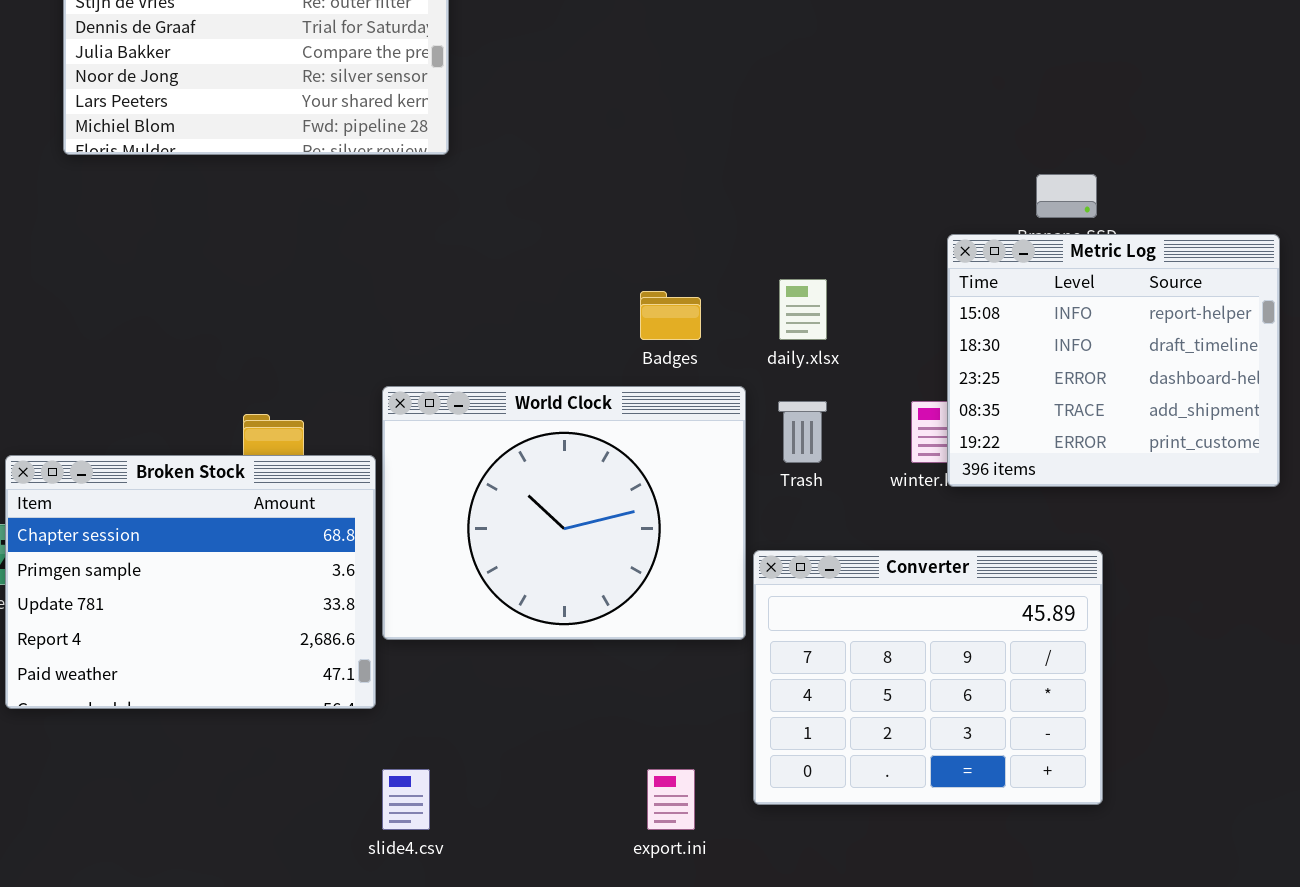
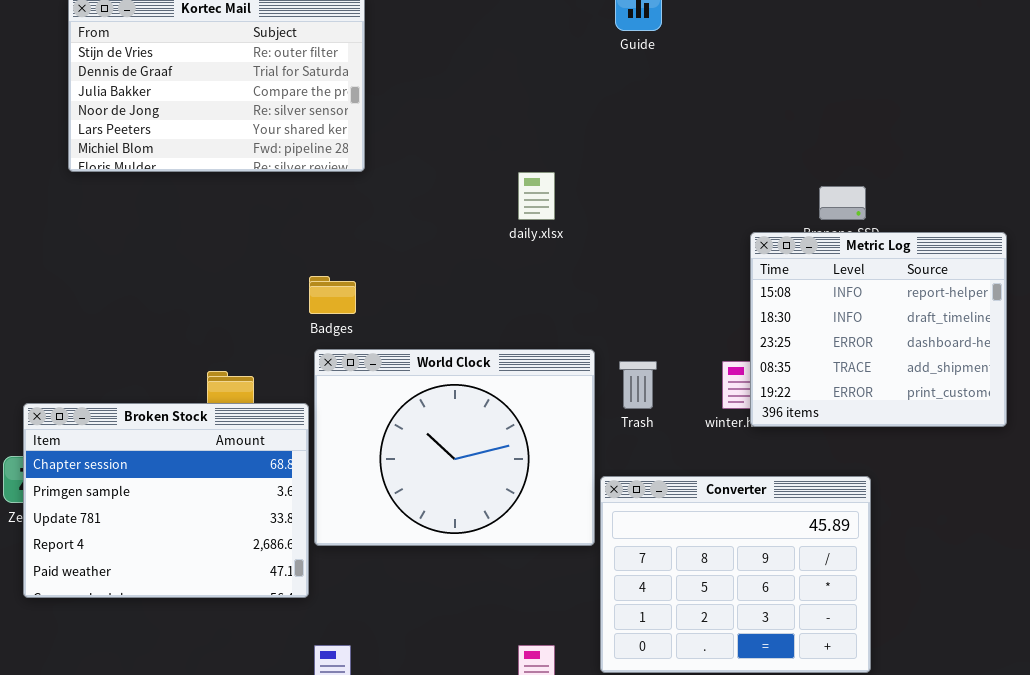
daily.xlsx: [779,279,827,340] -> [518,172,555,220], moved
Badges: [640,291,701,340] -> [309,276,356,314], moved

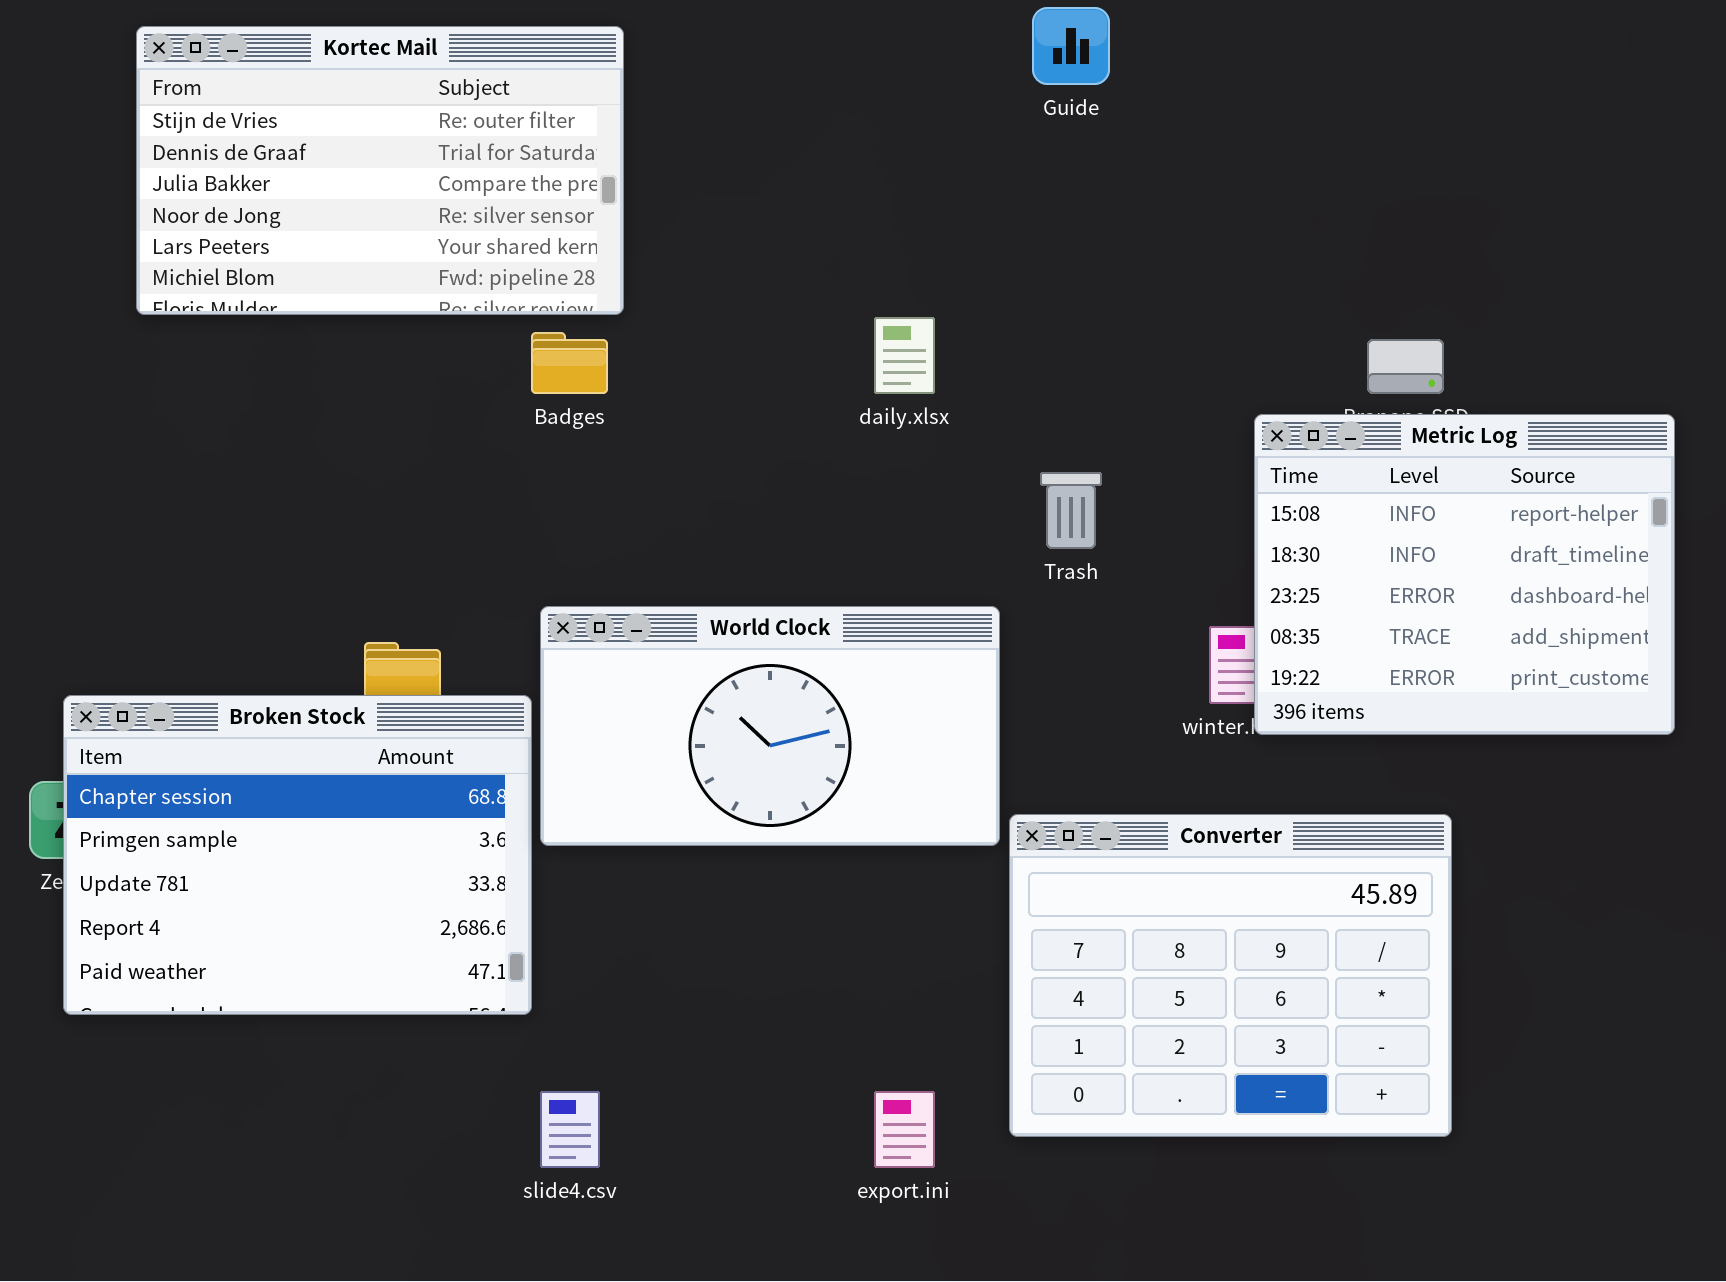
Badges: [309,276,356,314] -> [531,332,608,394], moved
World Clock: [314,349,595,546] -> [540,606,1000,846], resized
Trash: [619,361,657,409] -> [1040,472,1102,549], moved

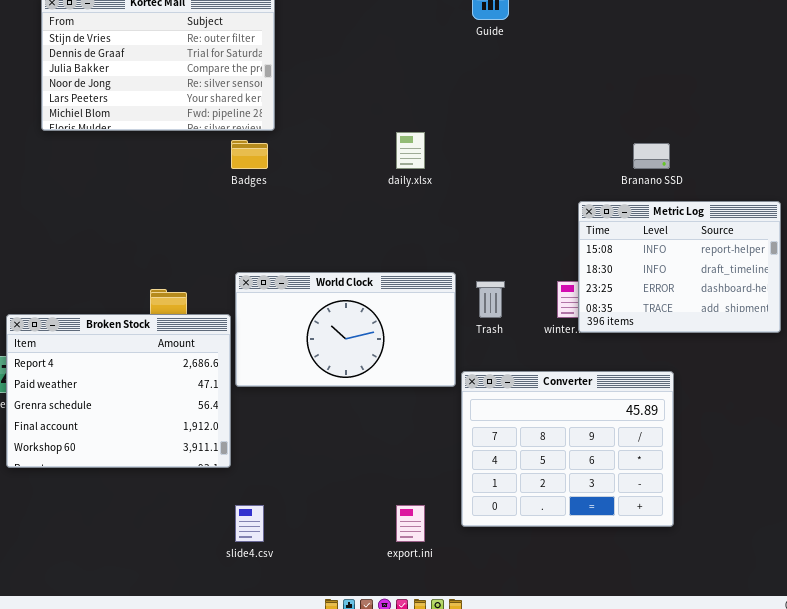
Metric Log: [1254,414,1675,735] -> [578,201,781,333], resized
Trash: [1040,472,1102,549] -> [476,281,505,318], moved
Broken Stock: [63,695,532,1015] -> [6,314,231,468], scrolled down 3 rows

